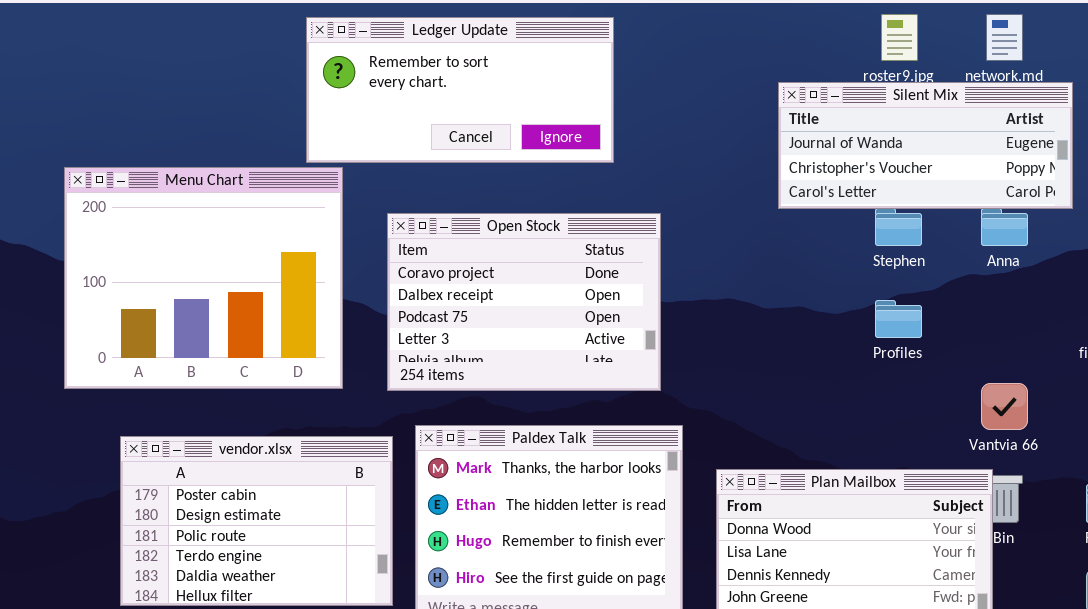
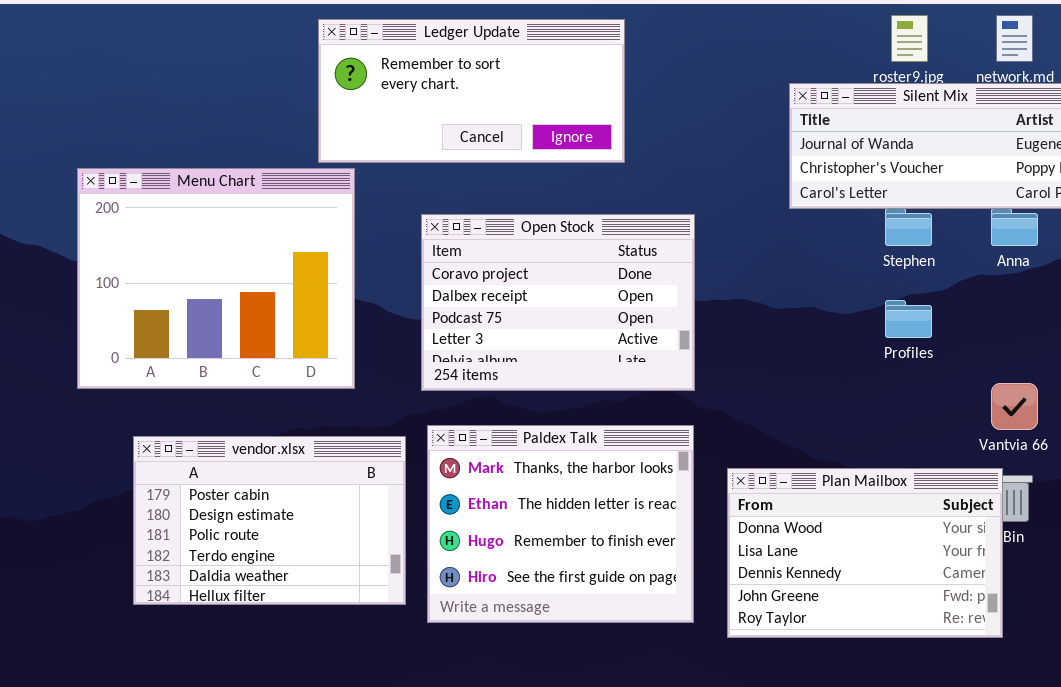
Open Stock: [387,213,661,391] -> [421,214,695,391], moved

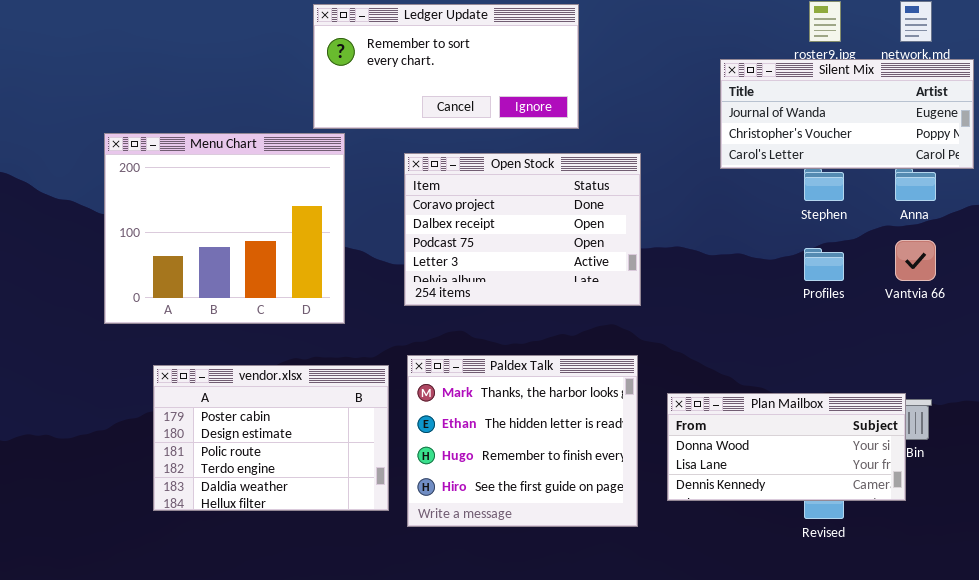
Open Stock: [421,214,695,391] -> [404,153,641,306], moved
Vantvia 66: [991,383,1038,430] -> [895,240,936,281], moved
Plan Mailbox: [727,468,1003,638] -> [667,393,906,501], resized

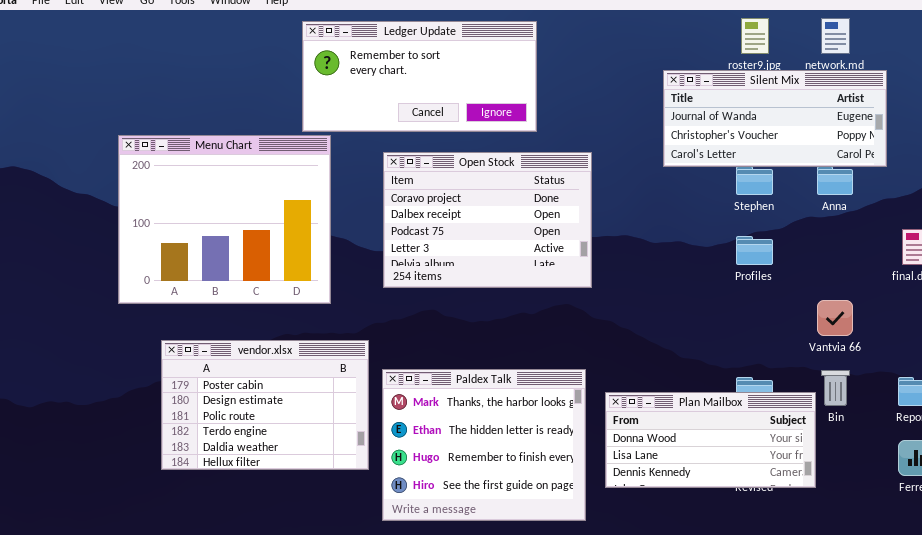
Vantvia 66: [895,240,936,281] -> [817,300,853,336], moved
Paldex Talk: [407,355,638,527] -> [382,369,586,521], moved
Plan Mailbox: [667,393,906,501] -> [605,392,816,488], moved

